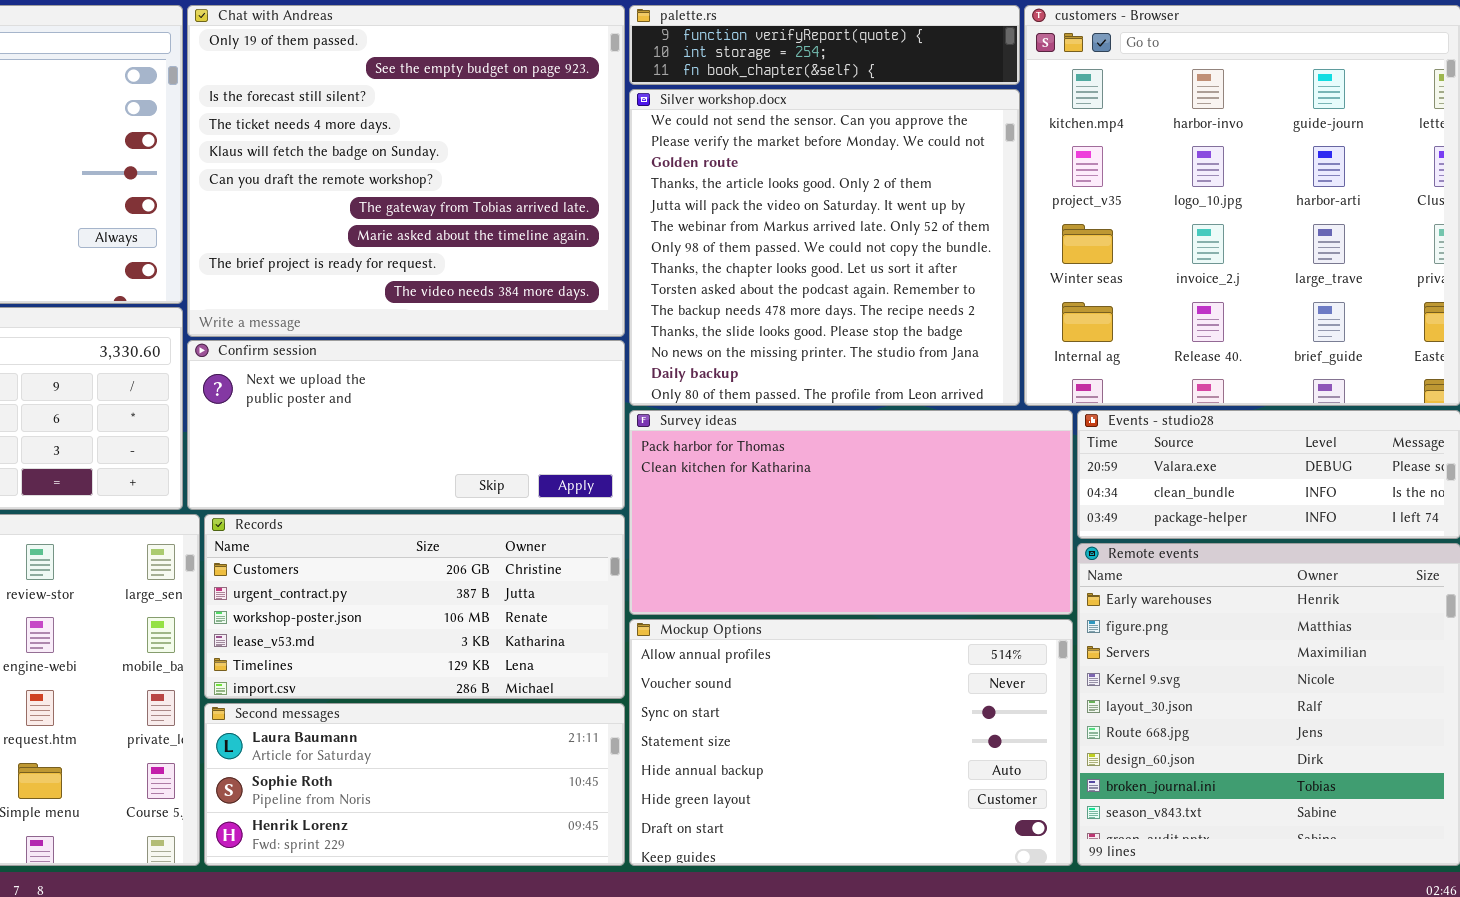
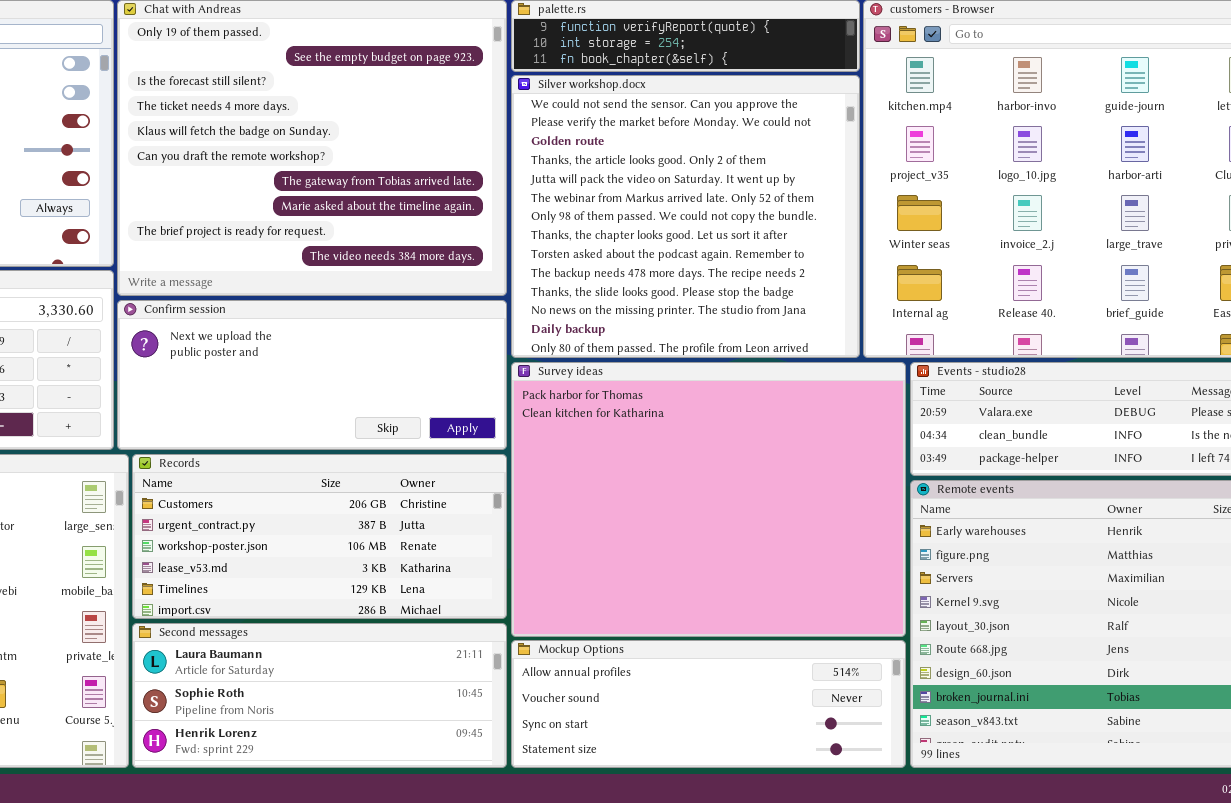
Survey ideas: [629,410,1073,615] -> [511,362,906,637], resized
Mockup Options: [629,619,1073,866] -> [511,640,906,768], resized

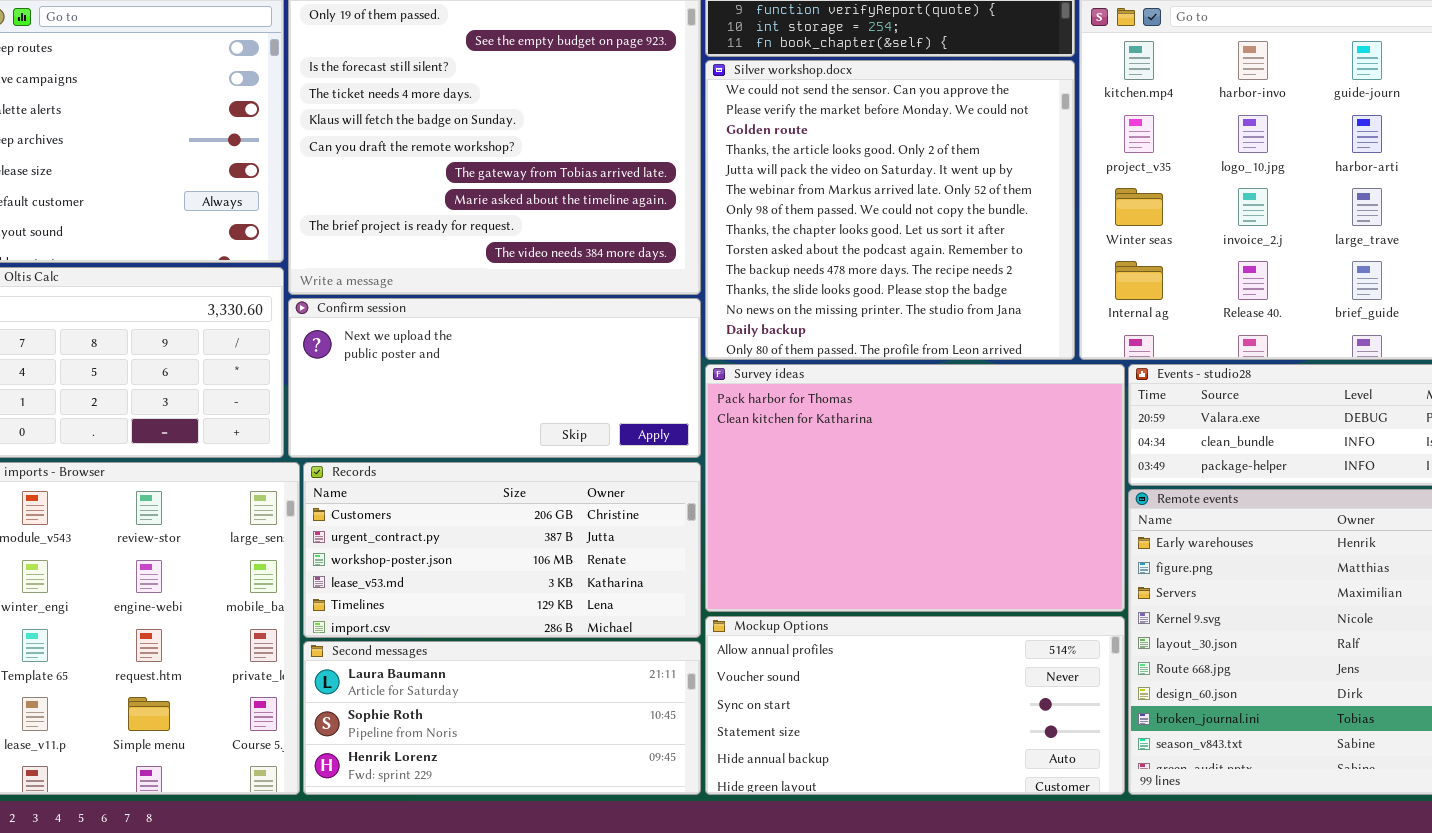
Survey ideas: [511,362,906,637] -> [705,364,1125,612], resized
Mockup Options: [511,640,906,768] -> [705,616,1125,795], resized

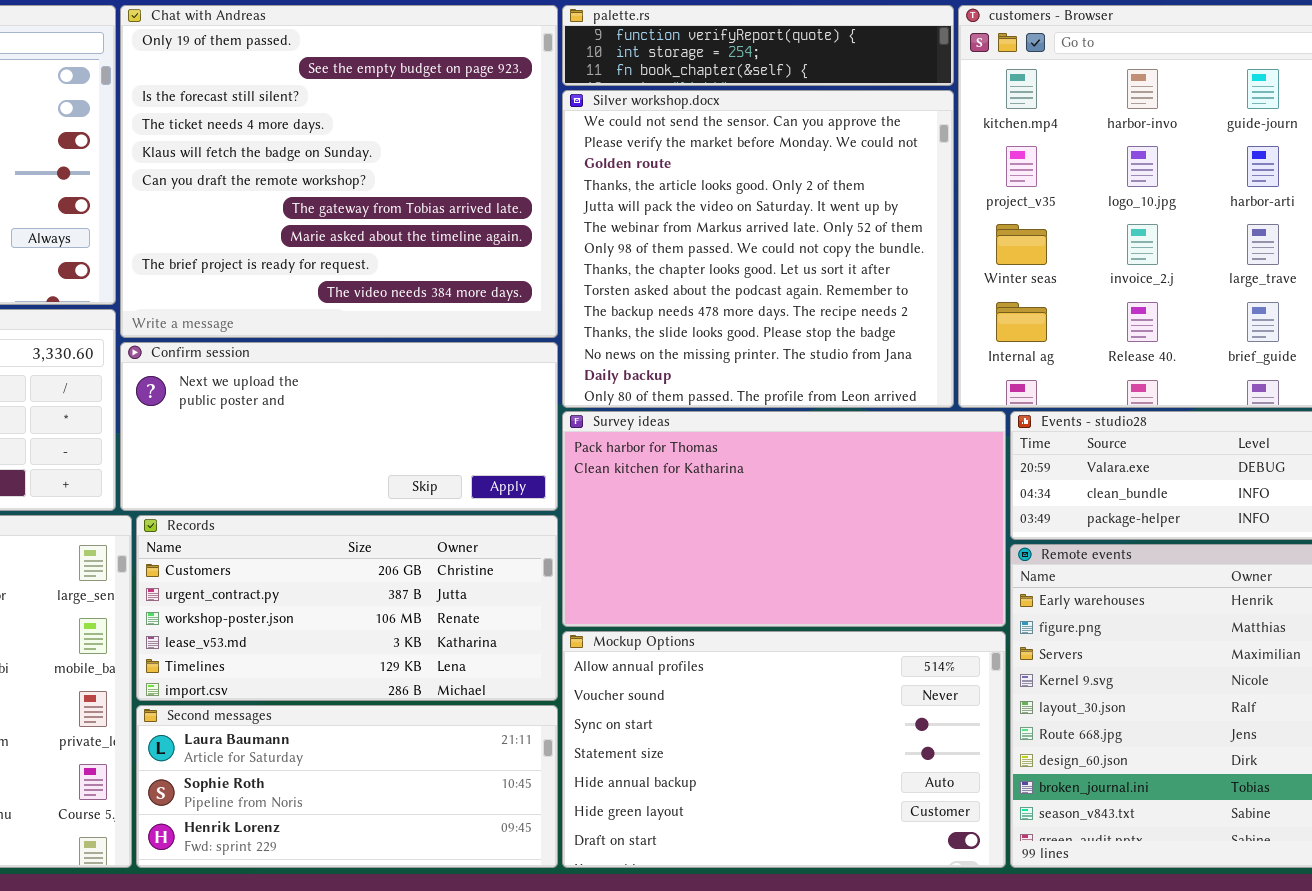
Survey ideas: [705,364,1125,612] -> [562,411,1006,627], resized
Mockup Options: [705,616,1125,795] -> [562,631,1006,868], resized

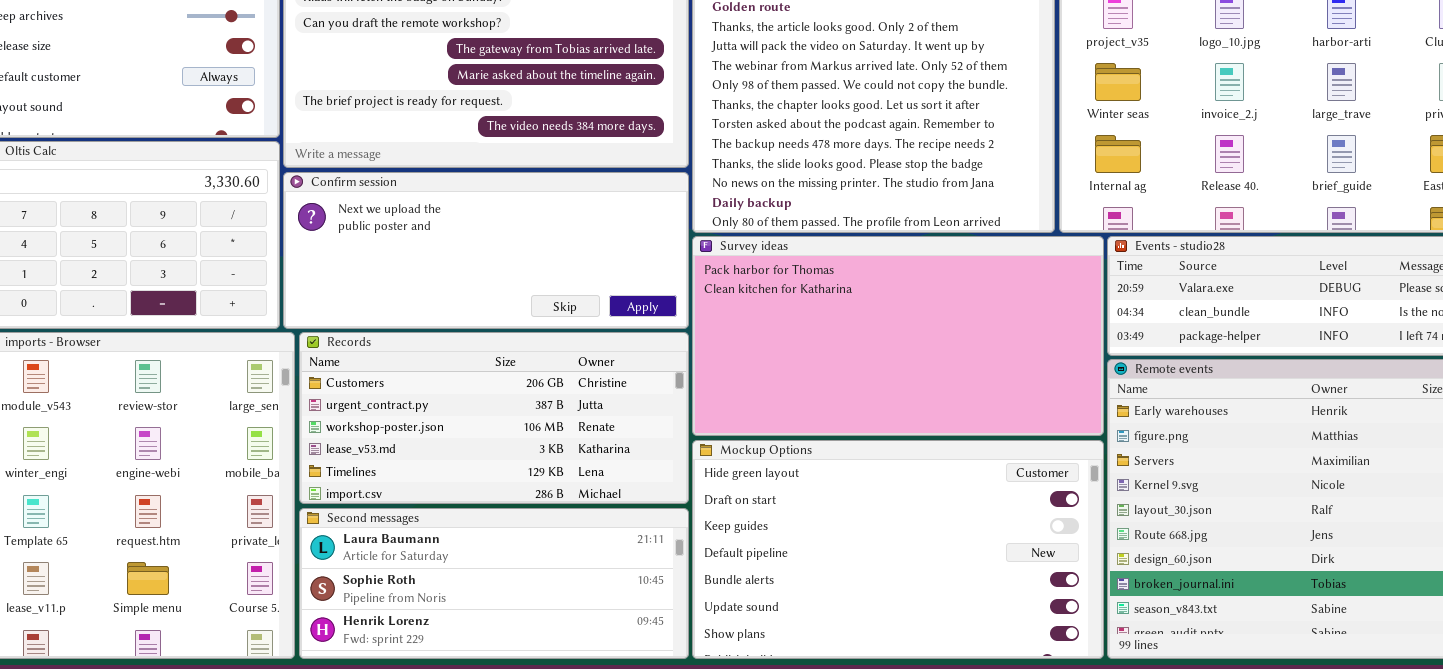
Mockup Options: [562,631,1006,868] -> [692,440,1104,659], scrolled down 5 rows

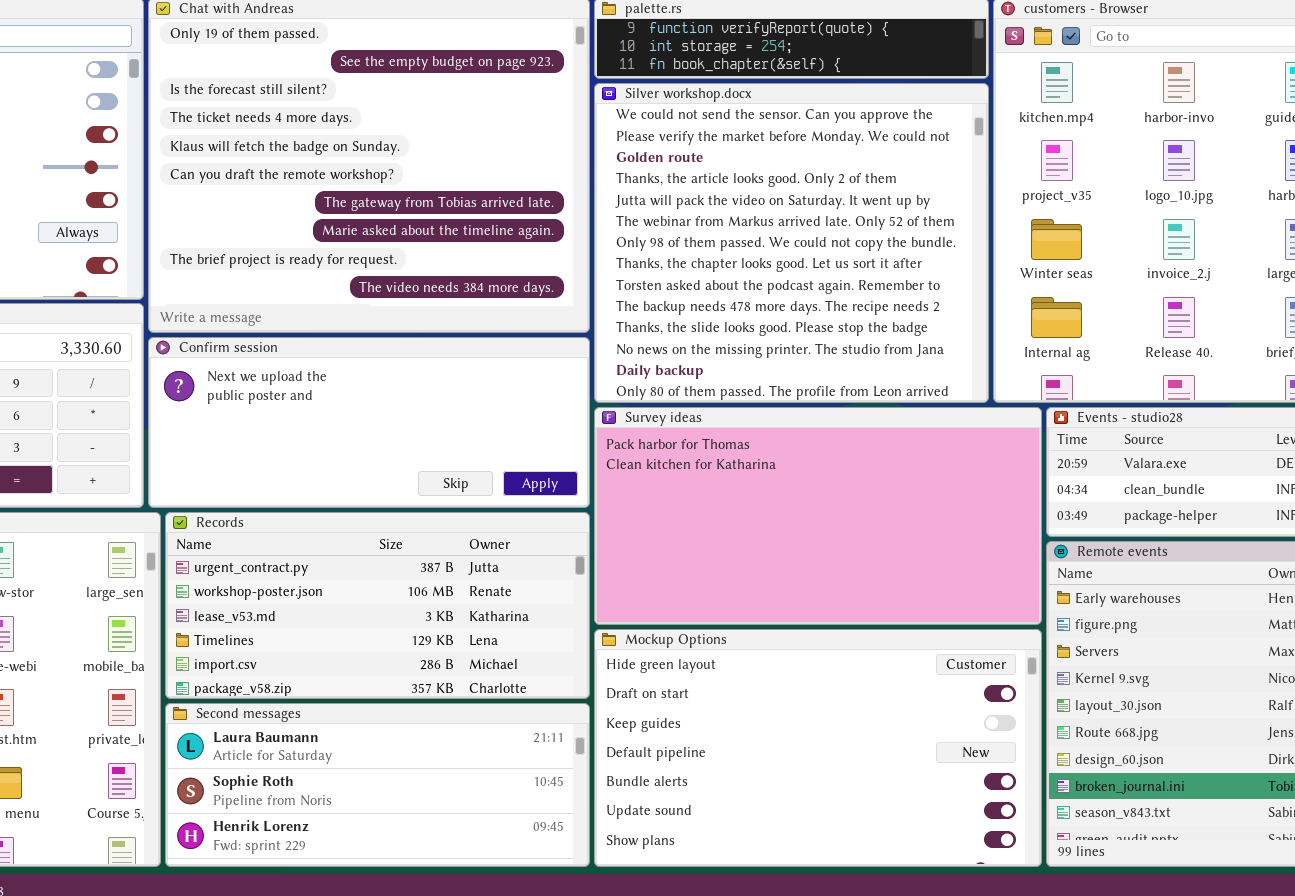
Records: [299,332,689,504] -> [165,512,590,699], scrolled down 1 row

